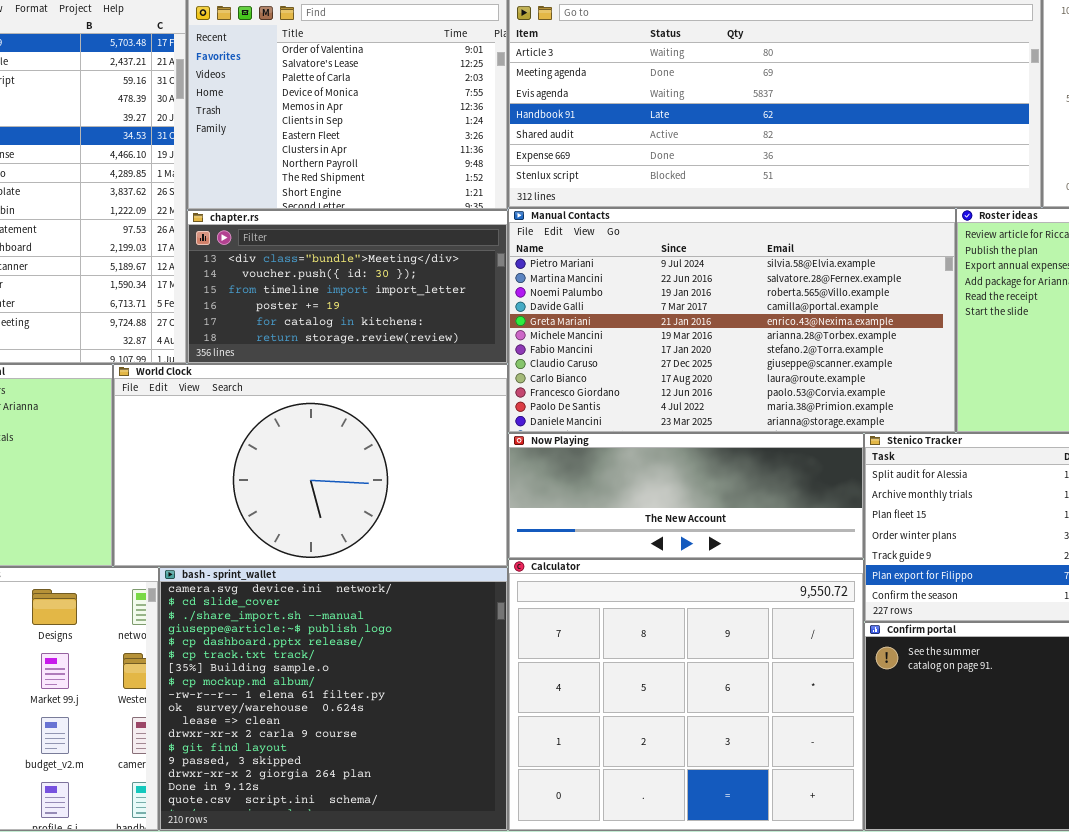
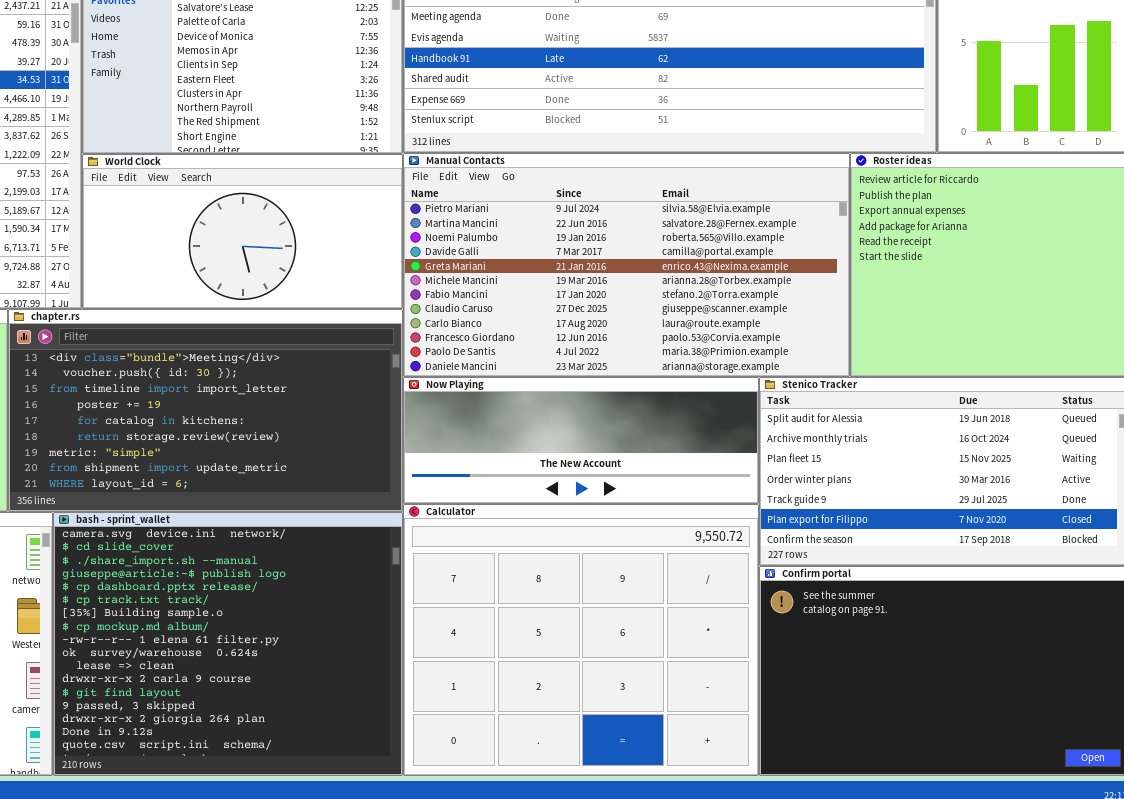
chapter.rs: [187,210,508,364] -> [8,309,403,512], moved, resized
World Clock: [113,364,508,567] -> [82,154,403,309], moved, resized

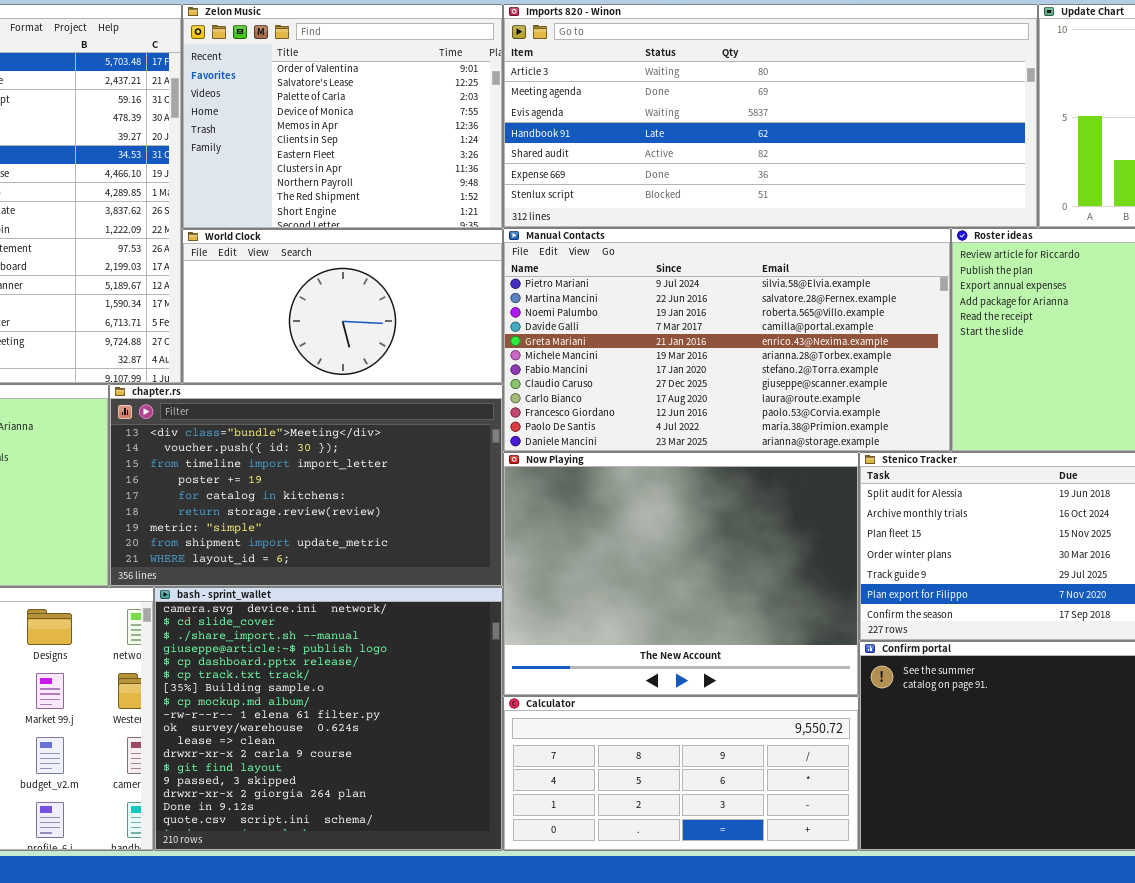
Now Playing: [403,377,759,504] -> [503,452,859,696], resized
Calculator: [403,504,759,776] -> [503,696,859,851], resized

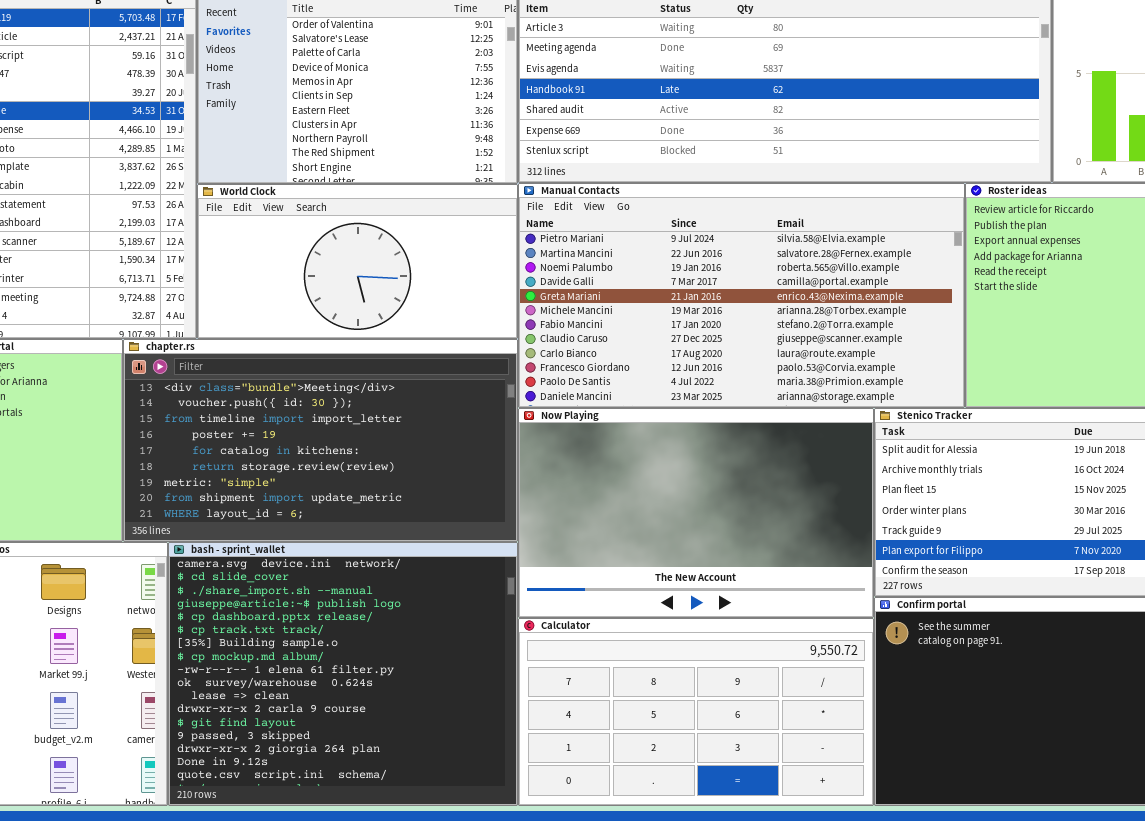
Now Playing: [503,452,859,696] -> [518,408,874,618], resized
Calculator: [503,696,859,851] -> [518,618,874,806], resized

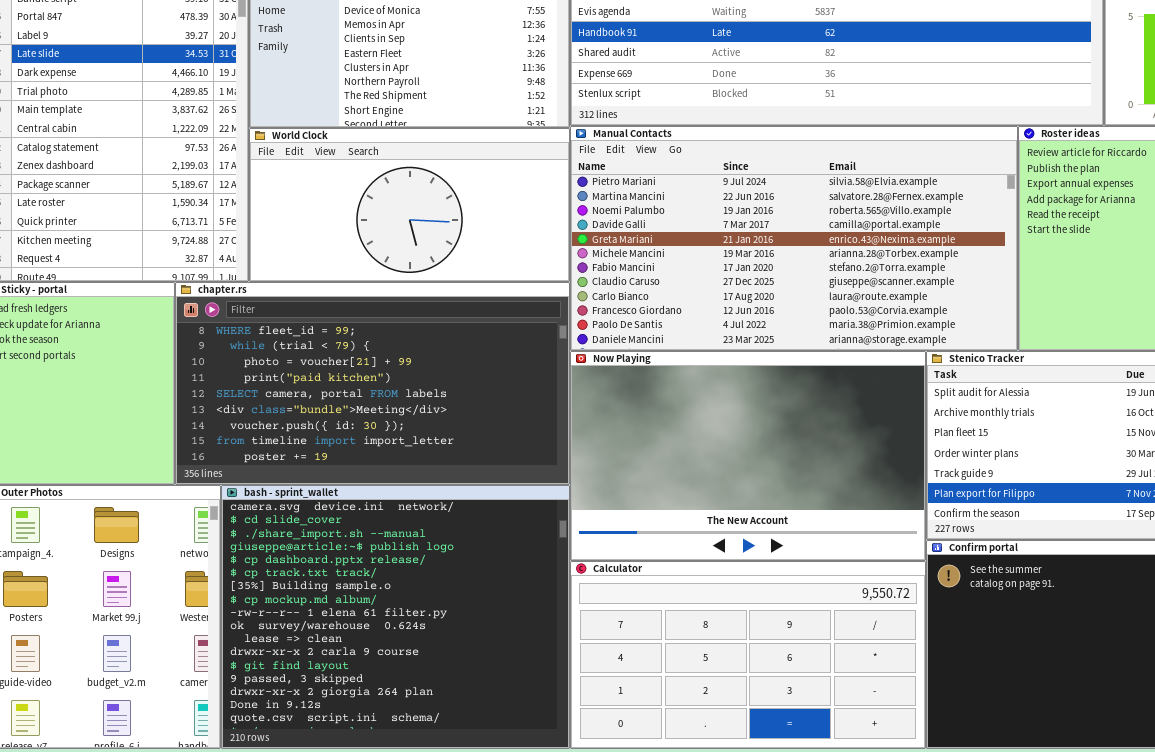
chapter.rs: [123,339,518,542] -> [175,282,570,485], scrolled up 5 rows

